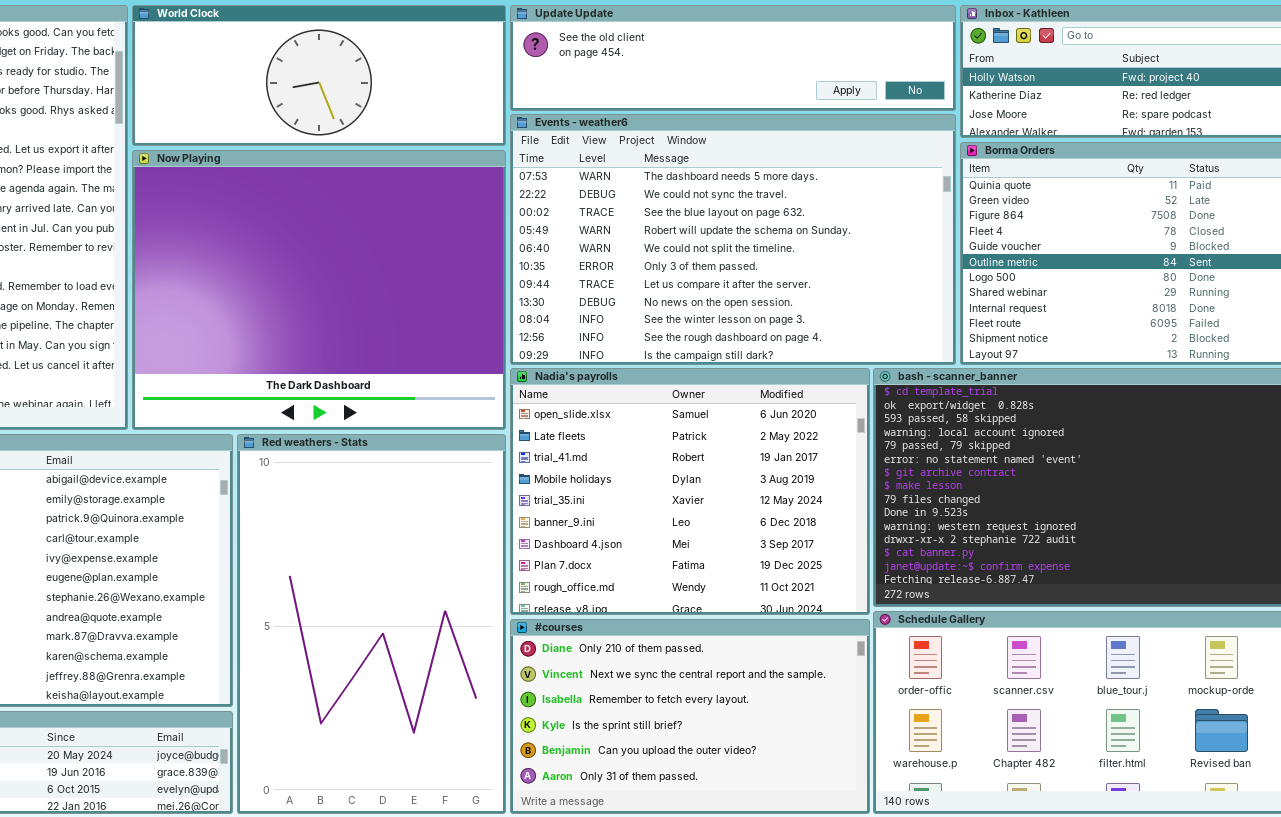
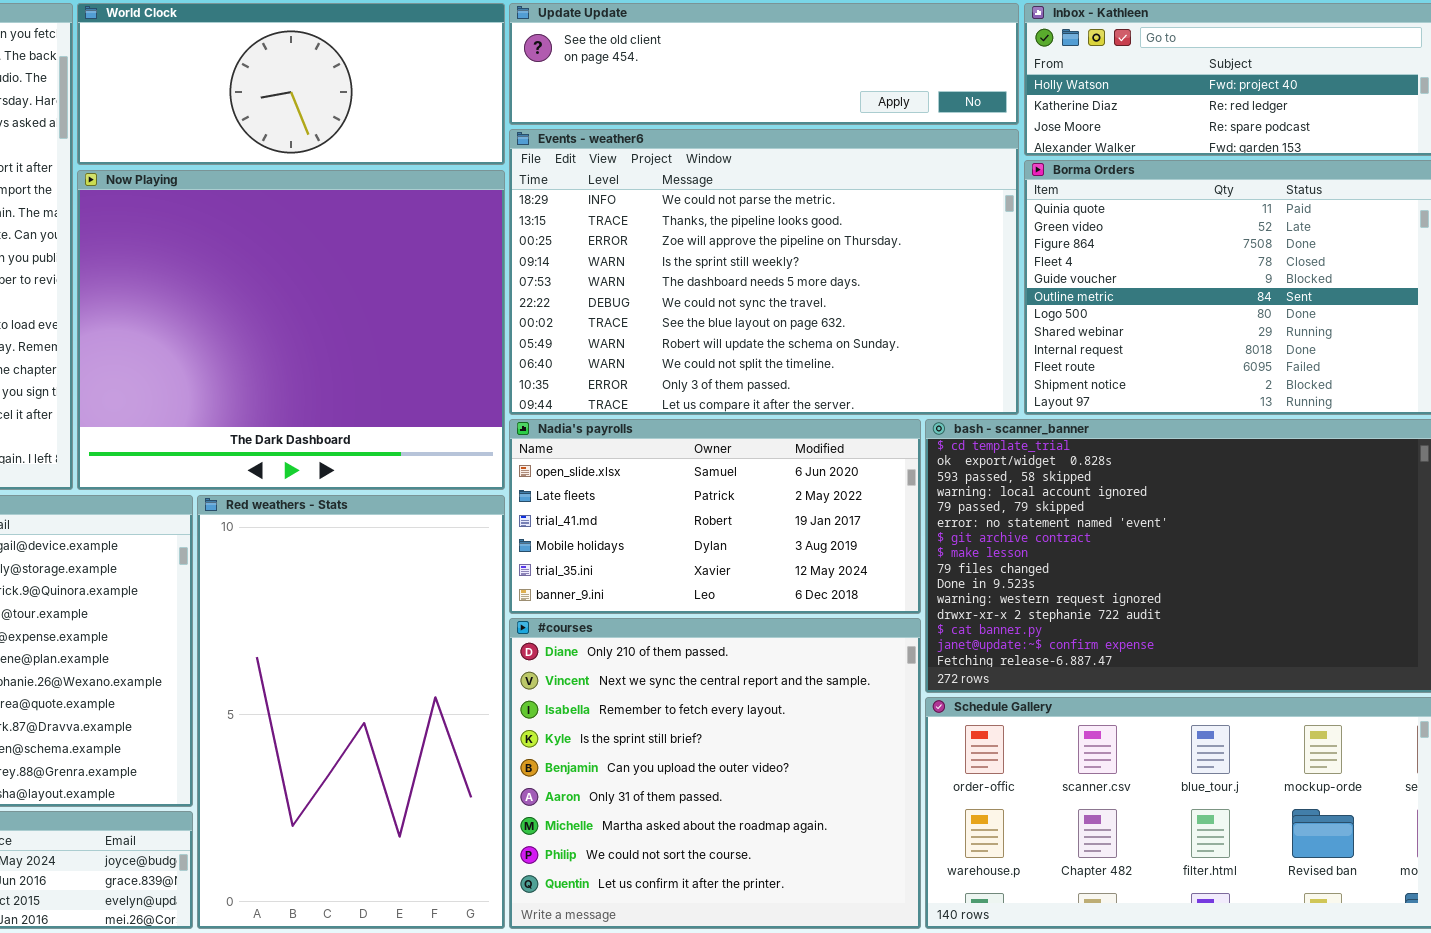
Events - weather6: [510,114,956,365] -> [509,129,1019,415], scrolled up 4 rows
Nadia's payrolls: [510,368,870,615] -> [509,419,921,614], resized
#courses: [510,619,870,814] -> [509,618,921,929], resized

